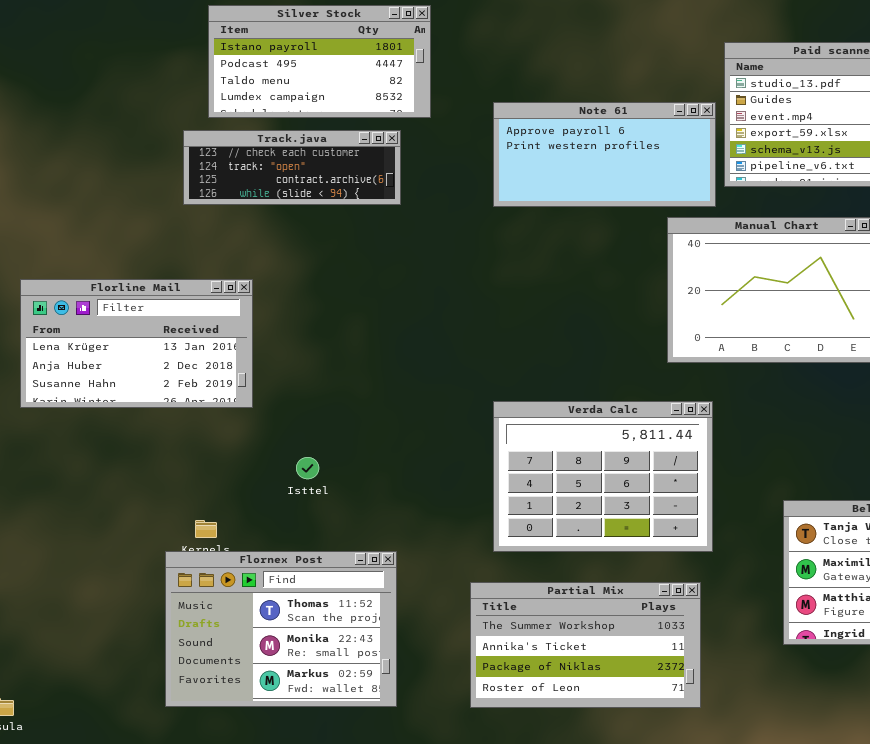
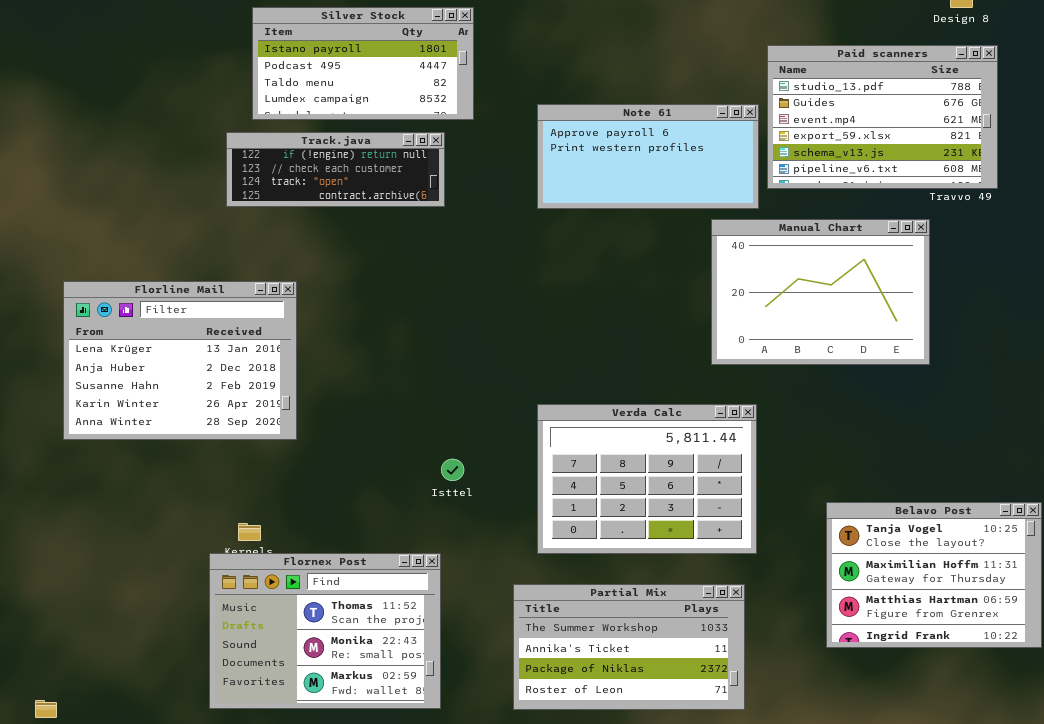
Track.java: [183,130,401,205] -> [226,132,445,207], scrolled up 1 row
Florline Mail: [20,279,253,408] -> [63,281,297,440], resized
Isttel: [296,457,319,479] -> [441,459,464,481], moved

